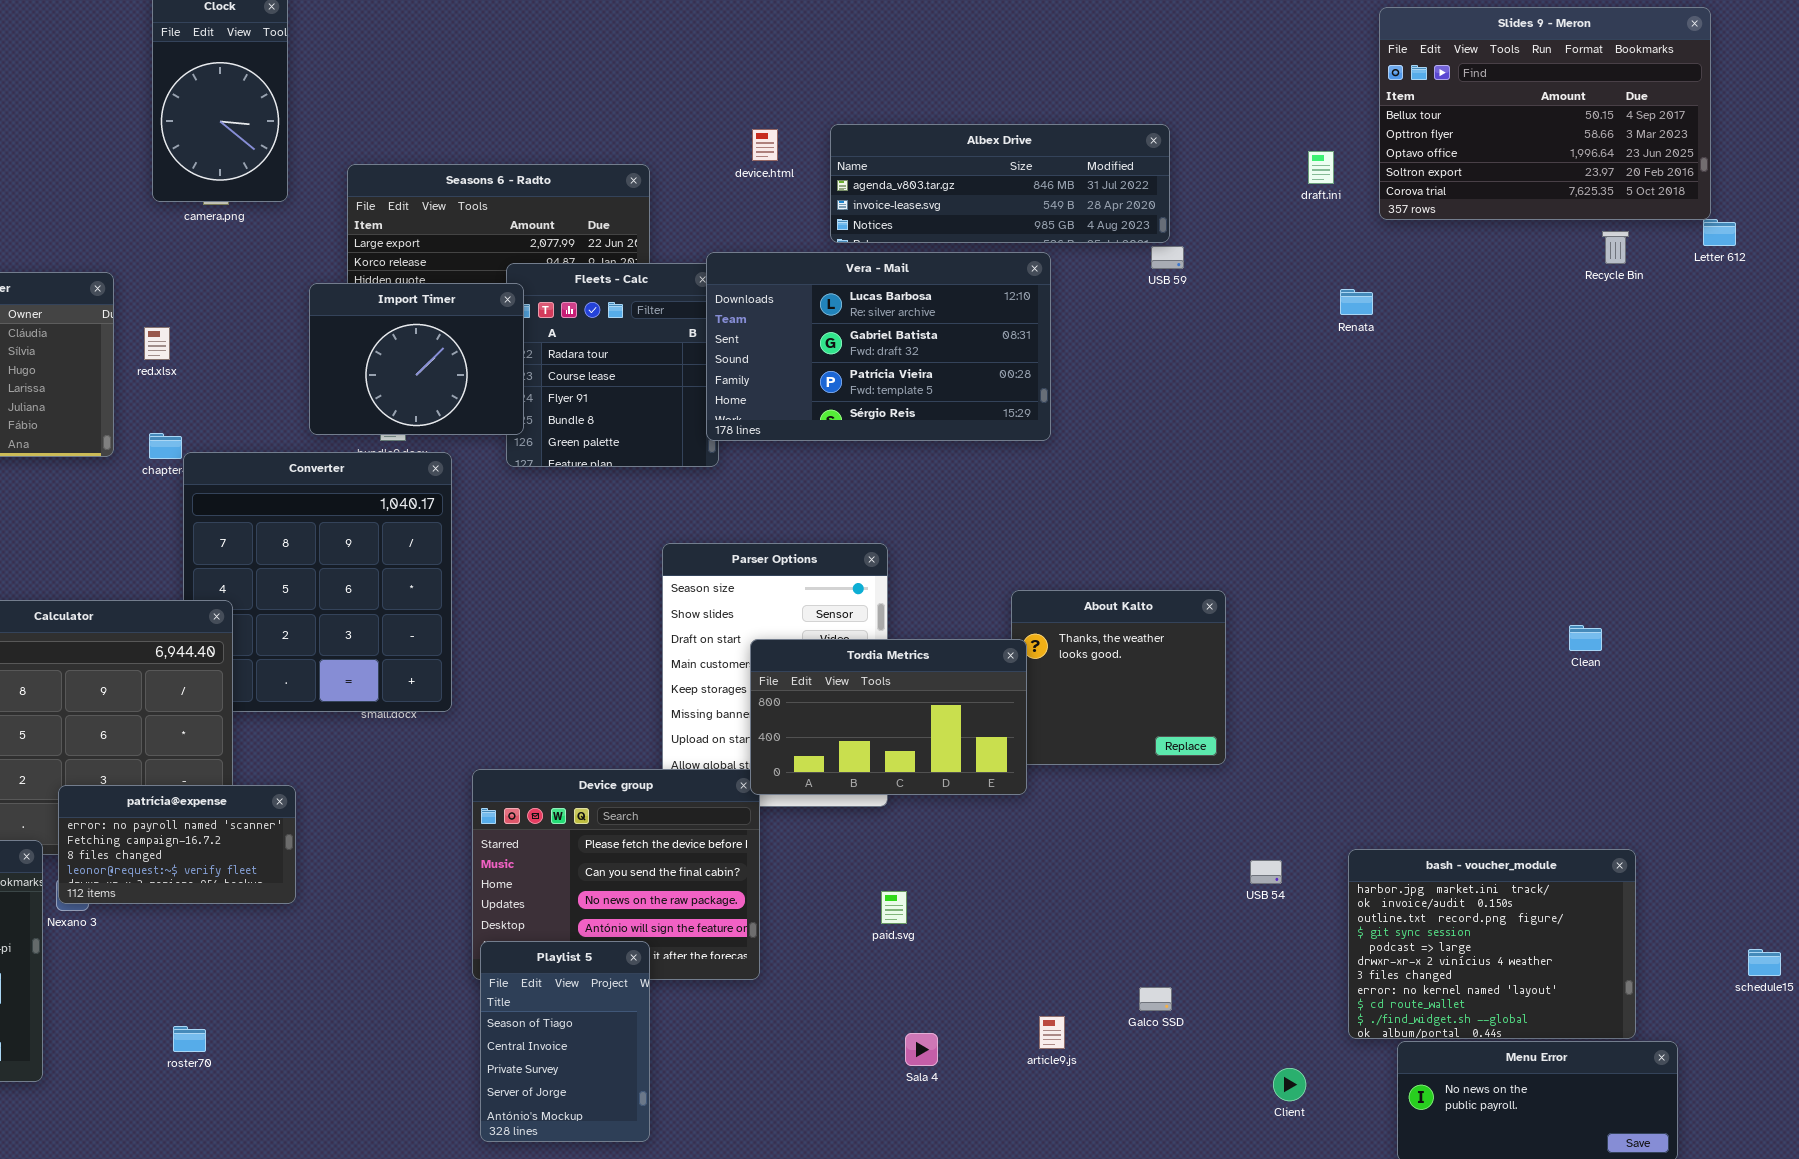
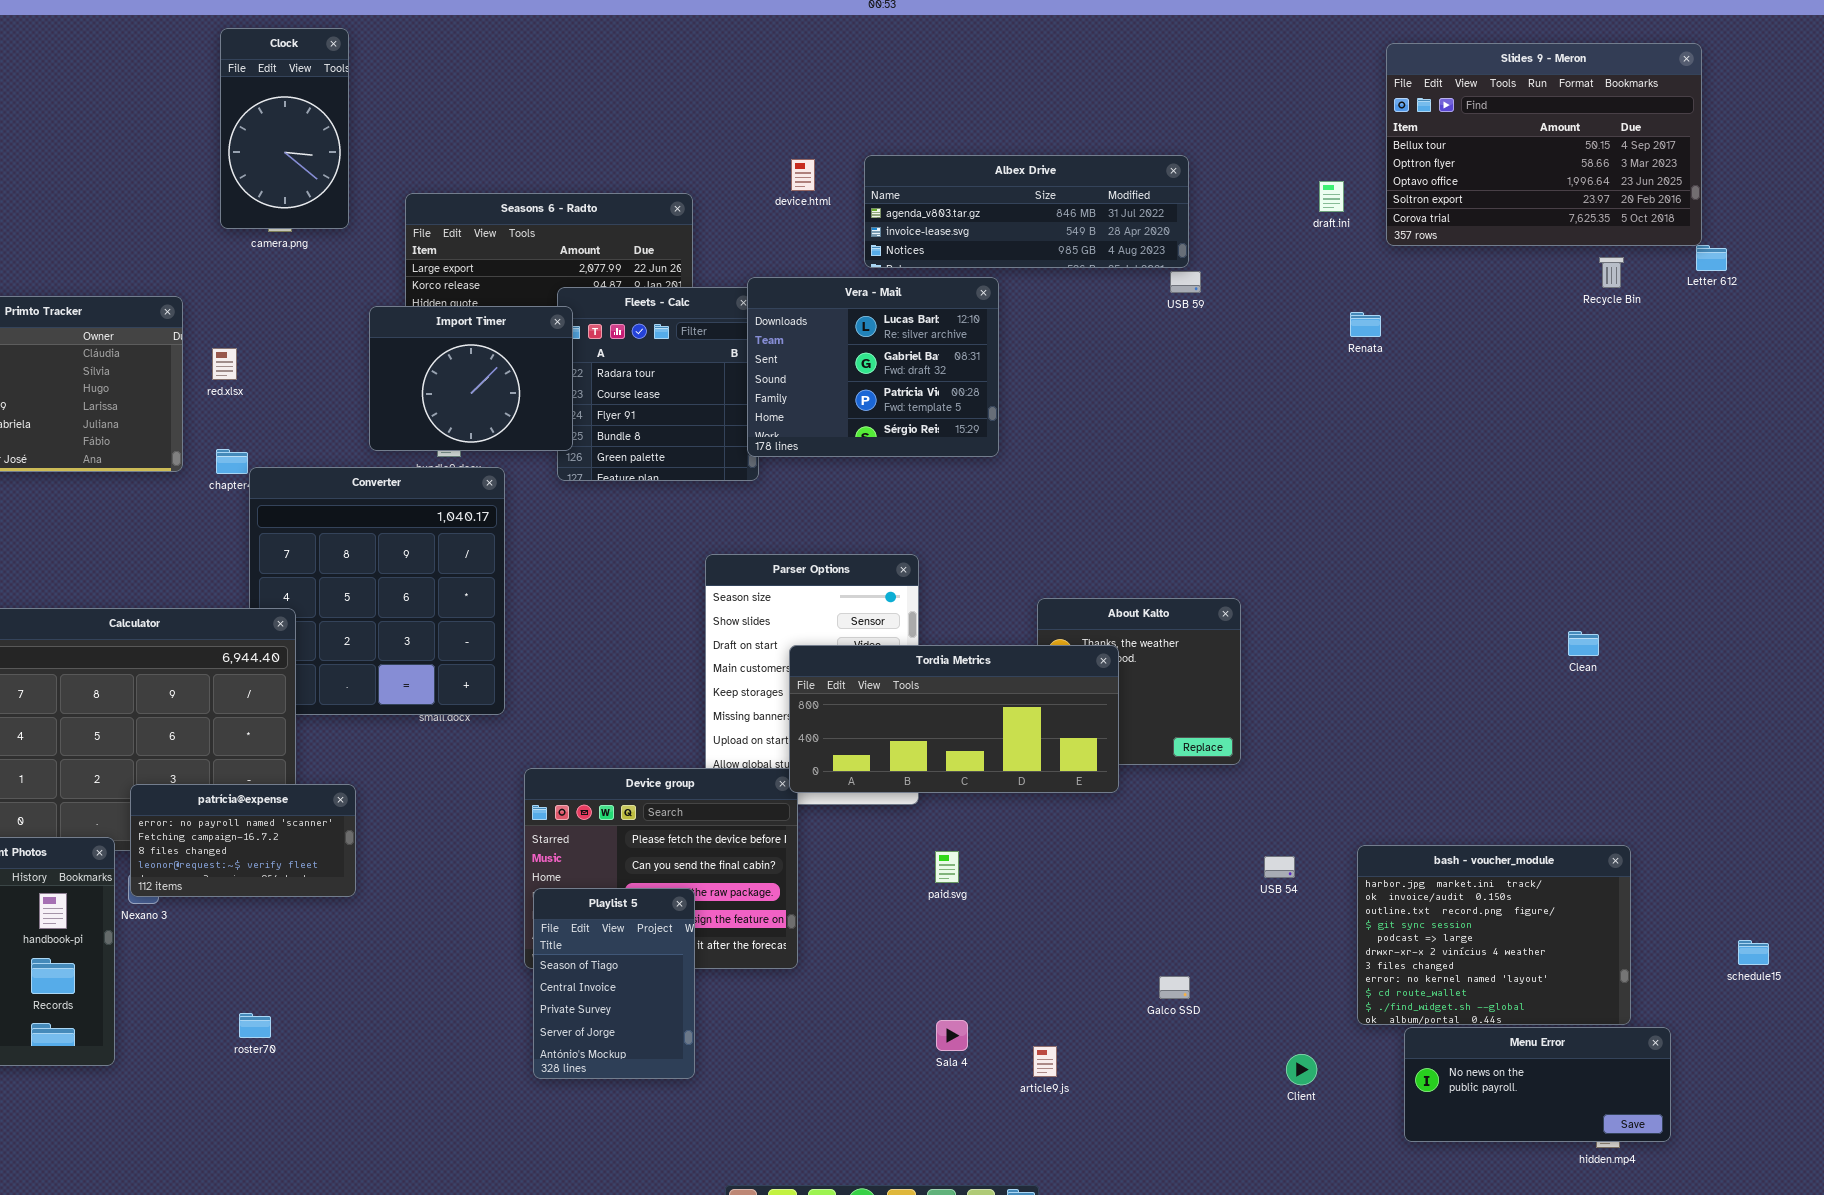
Vera - Mail: [706,252,1051,441] -> [747,277,999,457], resized
Tordia Metrics: [750,639,1027,795] -> [789,645,1119,793], resized
paid.svg: [881,891,907,924] -> [935,851,959,883], moved
Playlist 5: [480,941,650,1142] -> [533,888,695,1079], moved
article9.js: [1039,1016,1065,1049] -> [1033,1046,1057,1077], moved

